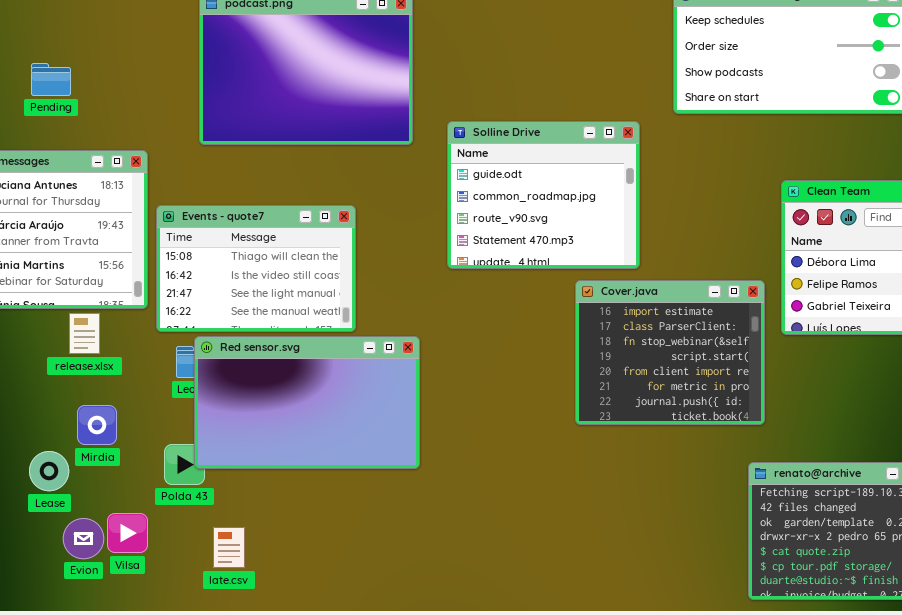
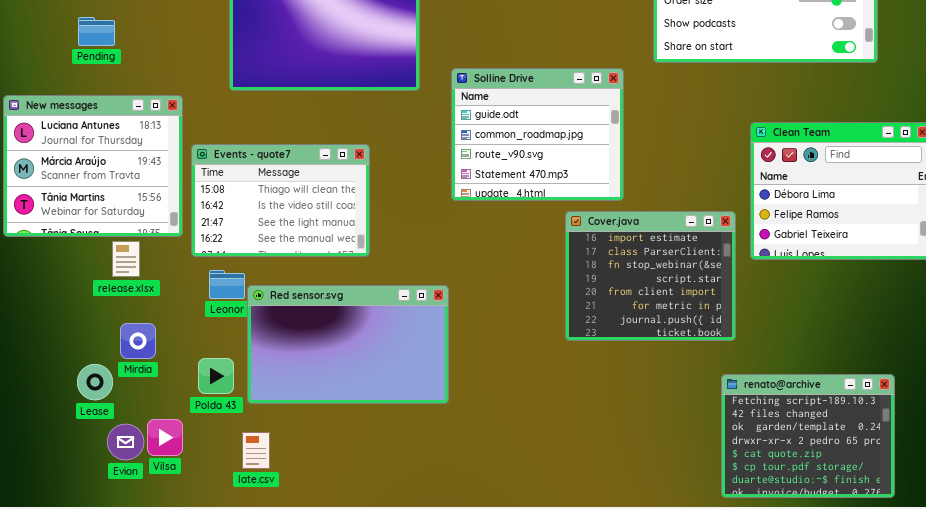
Red sensor.svg: [194,336,420,469] -> [247,285,449,404], moved

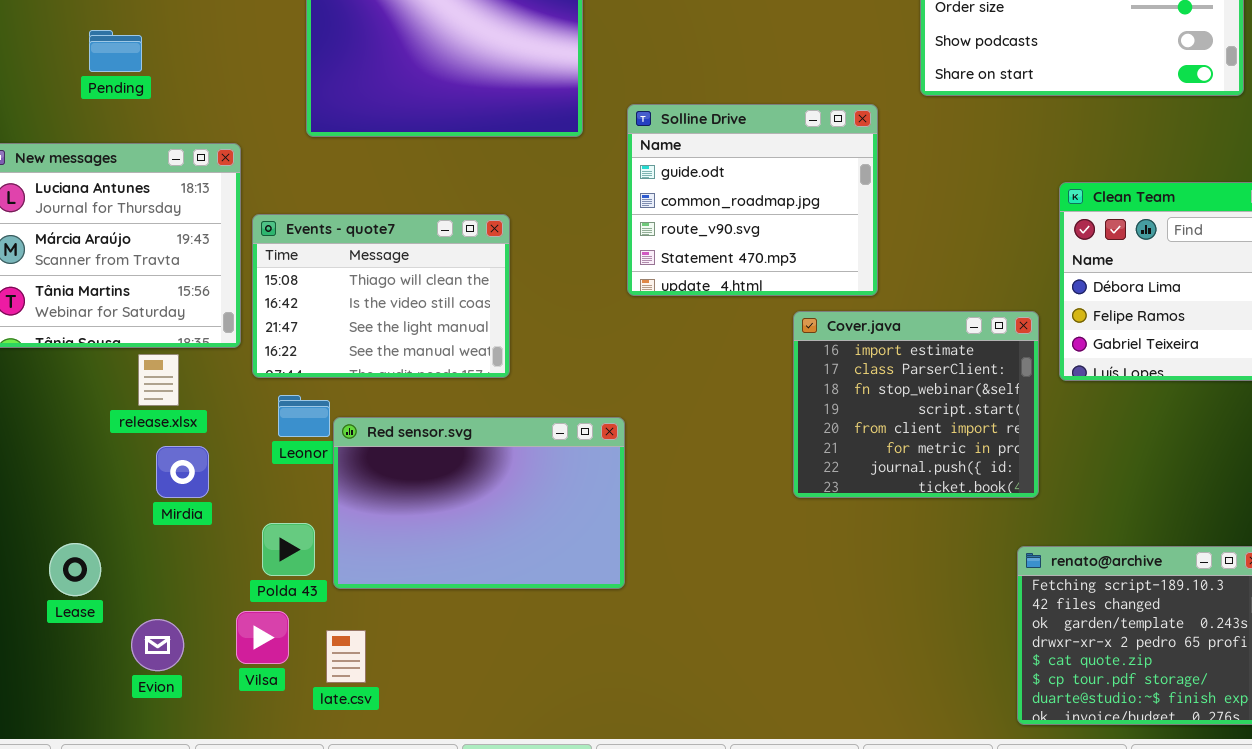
Mirdia: [120,323,156,359] -> [156,446,209,498], moved
Lease: [77,364,113,400] -> [49,543,101,596], moved
Vilsa: [147,419,183,456] -> [236,611,289,664], moved

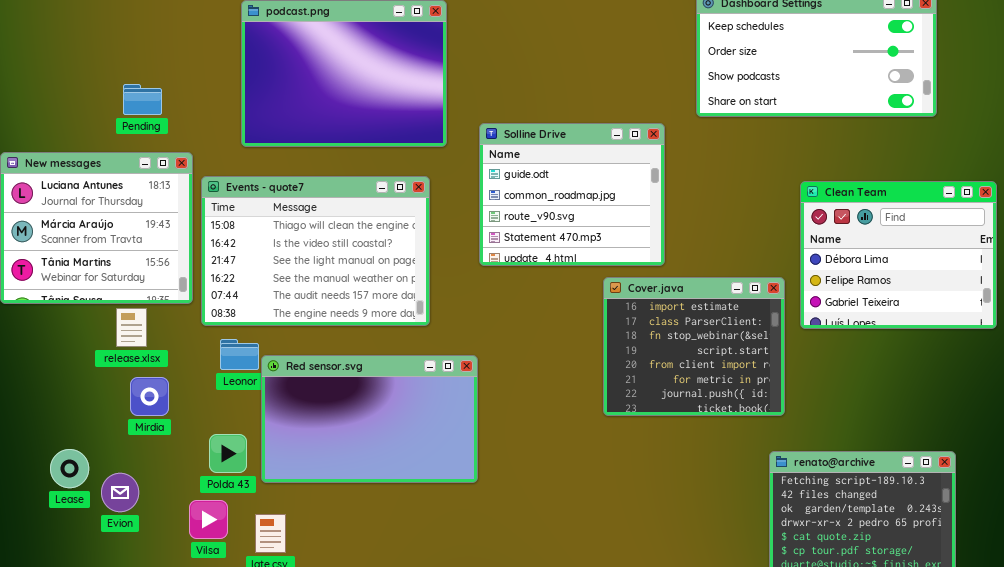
Pending: [89,30,142,72] -> [123,84,162,115], moved
Events - quote7: [252,214,510,378] -> [201,176,430,326], resized
Evion: [131,619,184,671] -> [101,473,139,512], moved

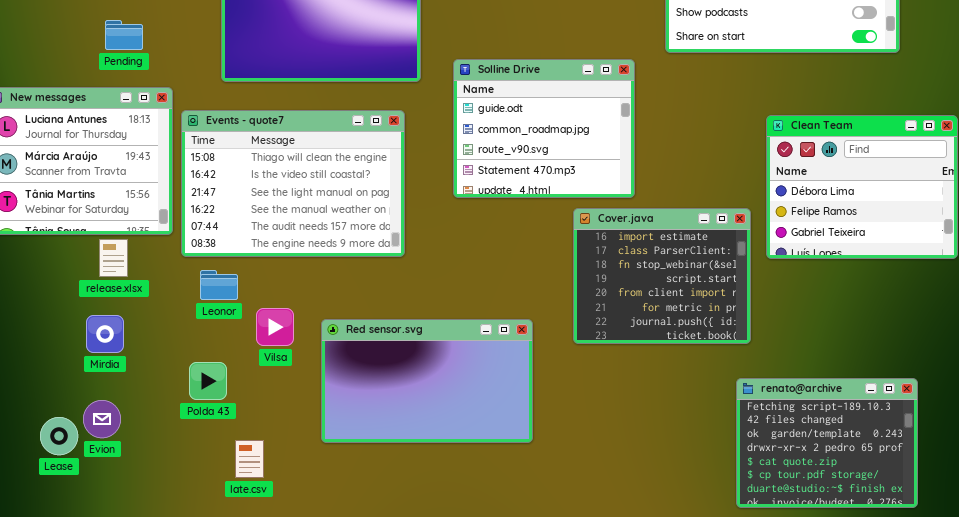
Red sensor.svg: [261,355,478,483] -> [321,319,533,443], moved
Mirdia: [130,377,169,416] -> [86,315,124,353], moved
Lease: [50,449,89,488] -> [40,417,78,455], moved
Vilsa: [189,500,228,539] -> [256,308,294,346], moved

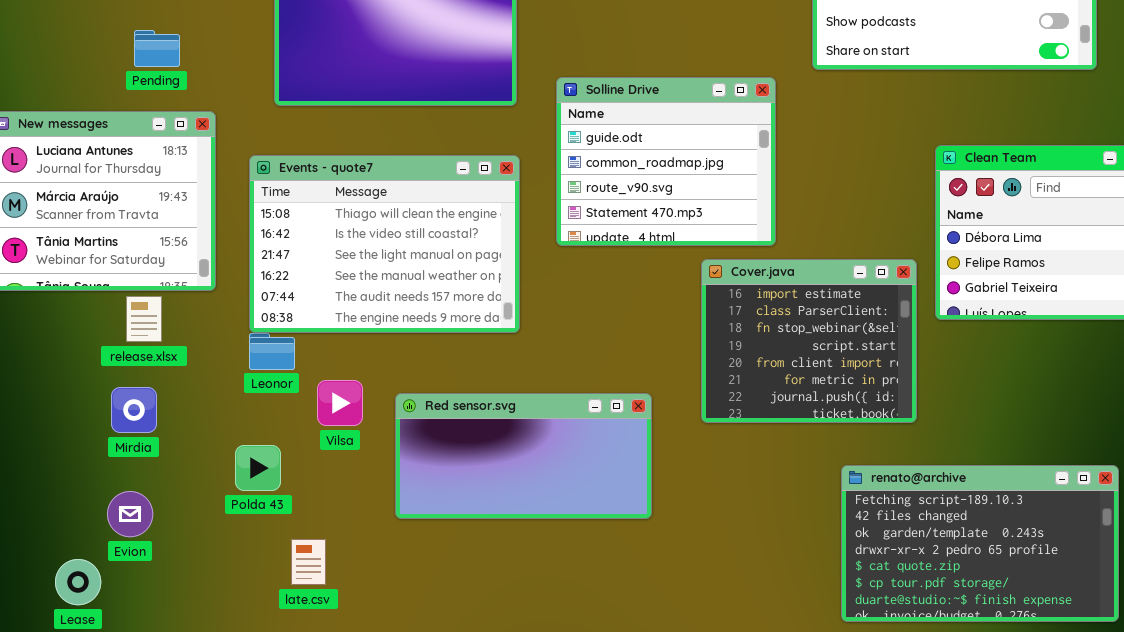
Events - quote7: [181,110,405,257] -> [249,155,520,333], moved
Red sensor.svg: [321,319,533,443] -> [395,393,652,519], resized
renato@archive: [736,378,918,508] -> [841,465,1119,622], resized
Lease: [40,417,78,455] -> [55,559,101,605], moved

